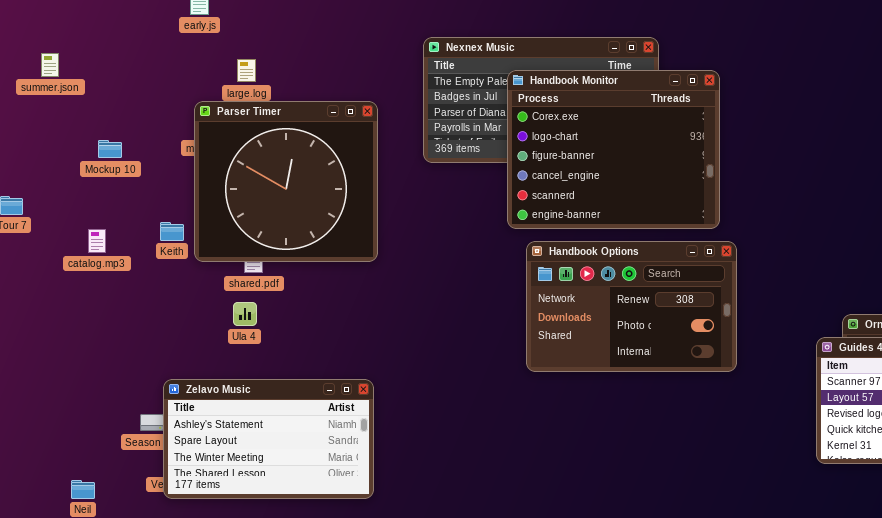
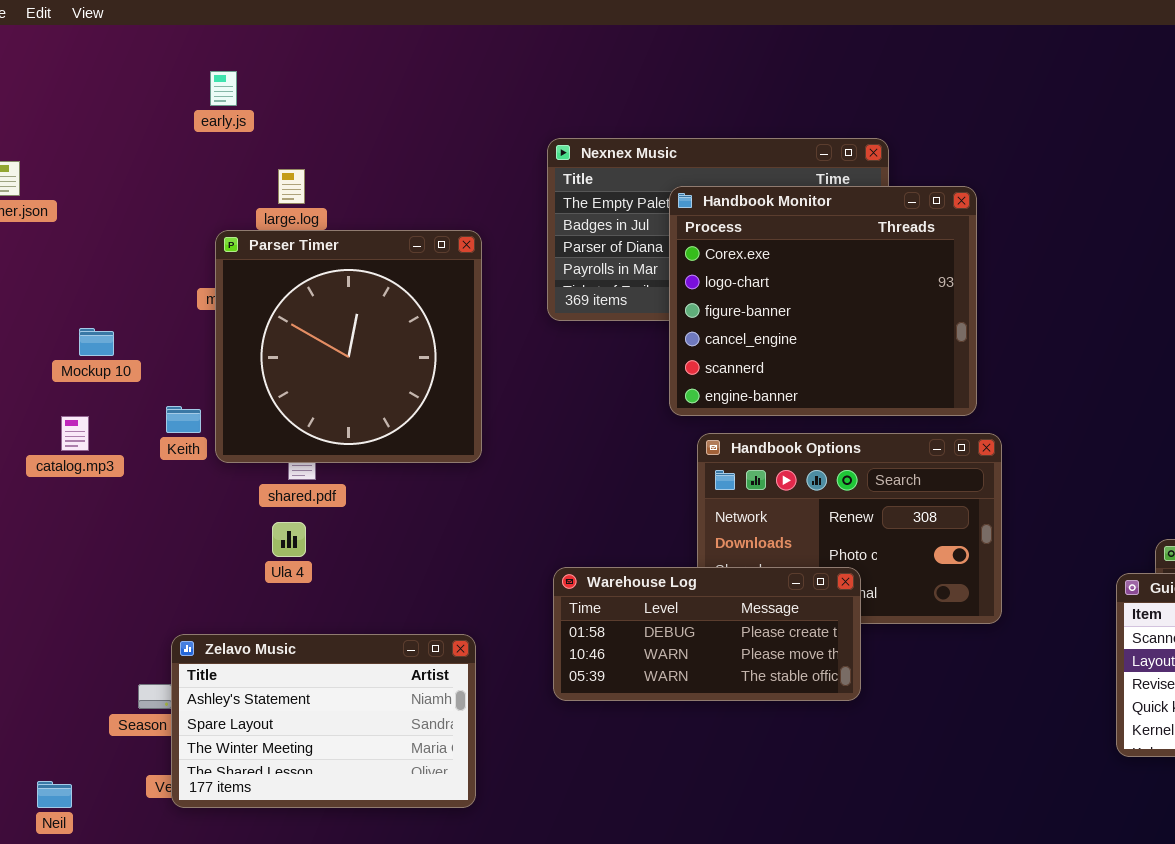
Mockup 10: [98,140,122,158] -> [79,328,114,356], moved
Warehouse Log: none -> [553,567,861,701], opened

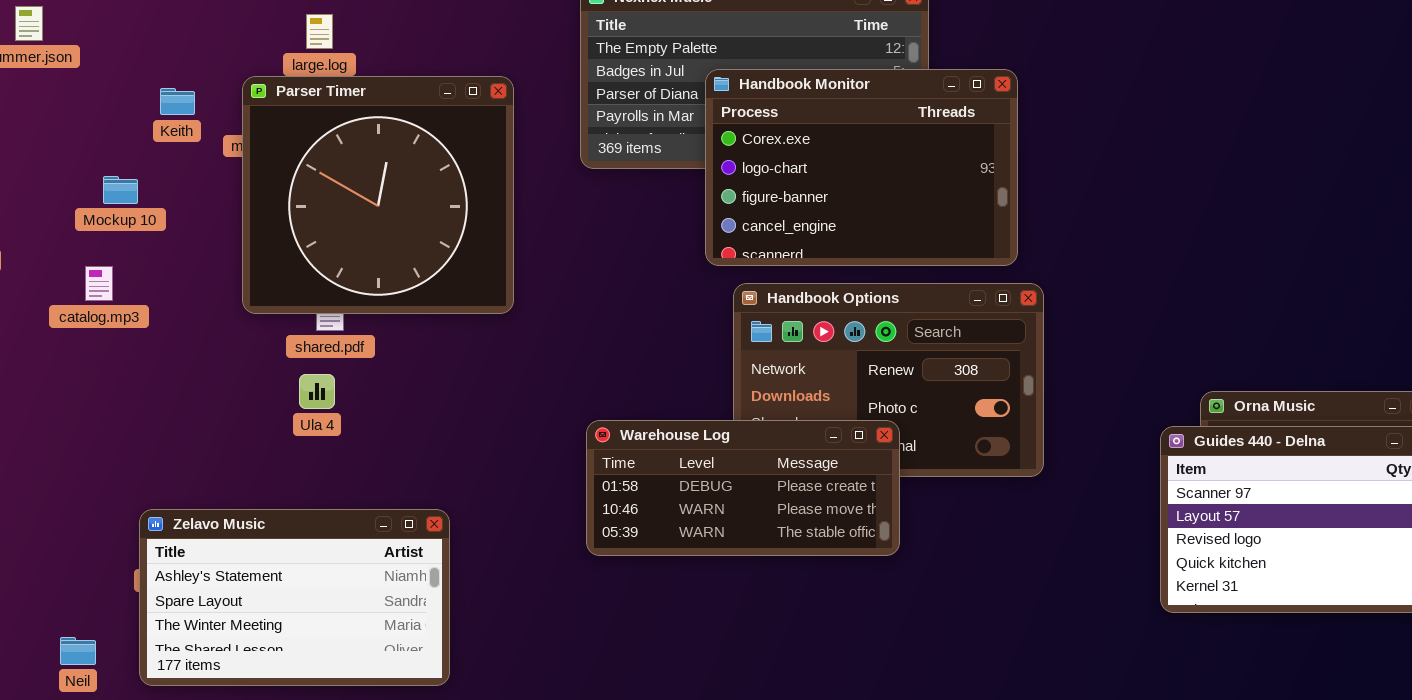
Handbook Monitor: [669,186,977,416] -> [705,69,1018,266], resized
Keith: [166,406,201,433] -> [160,88,195,115], moved
Zelavo Music: [171,634,476,808] -> [139,509,450,686], moved

